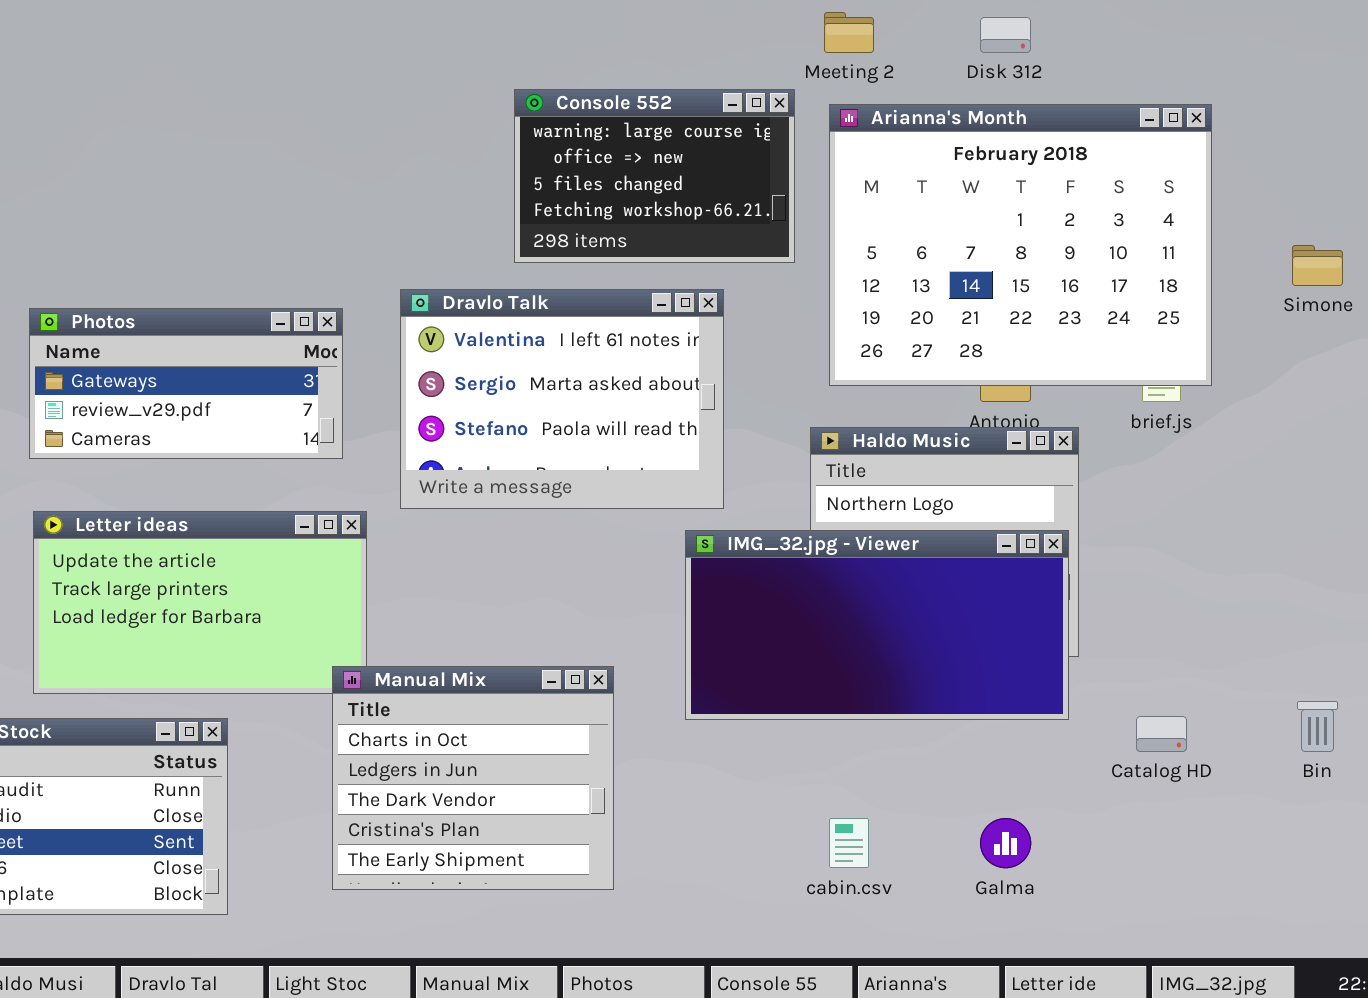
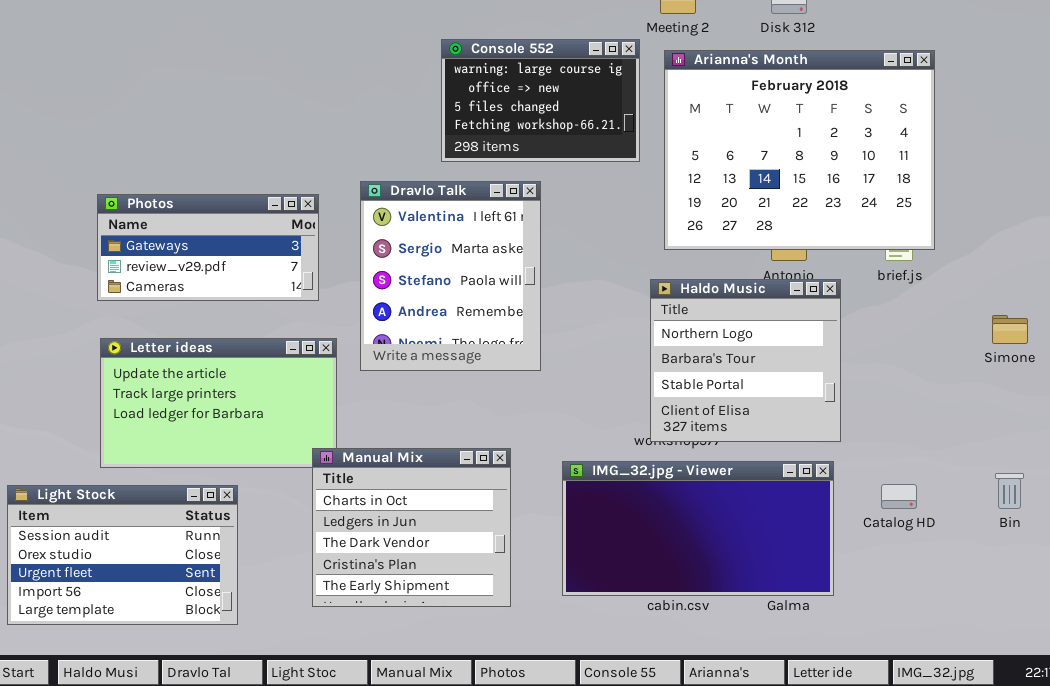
Simone: [1292,245,1343,286] -> [992,315,1028,344], moved
Dravlo Talk: [400,289,724,509] -> [360,181,541,371], resized
IMG_32.jpg - Viewer: [685,530,1069,720] -> [562,461,834,596], moved

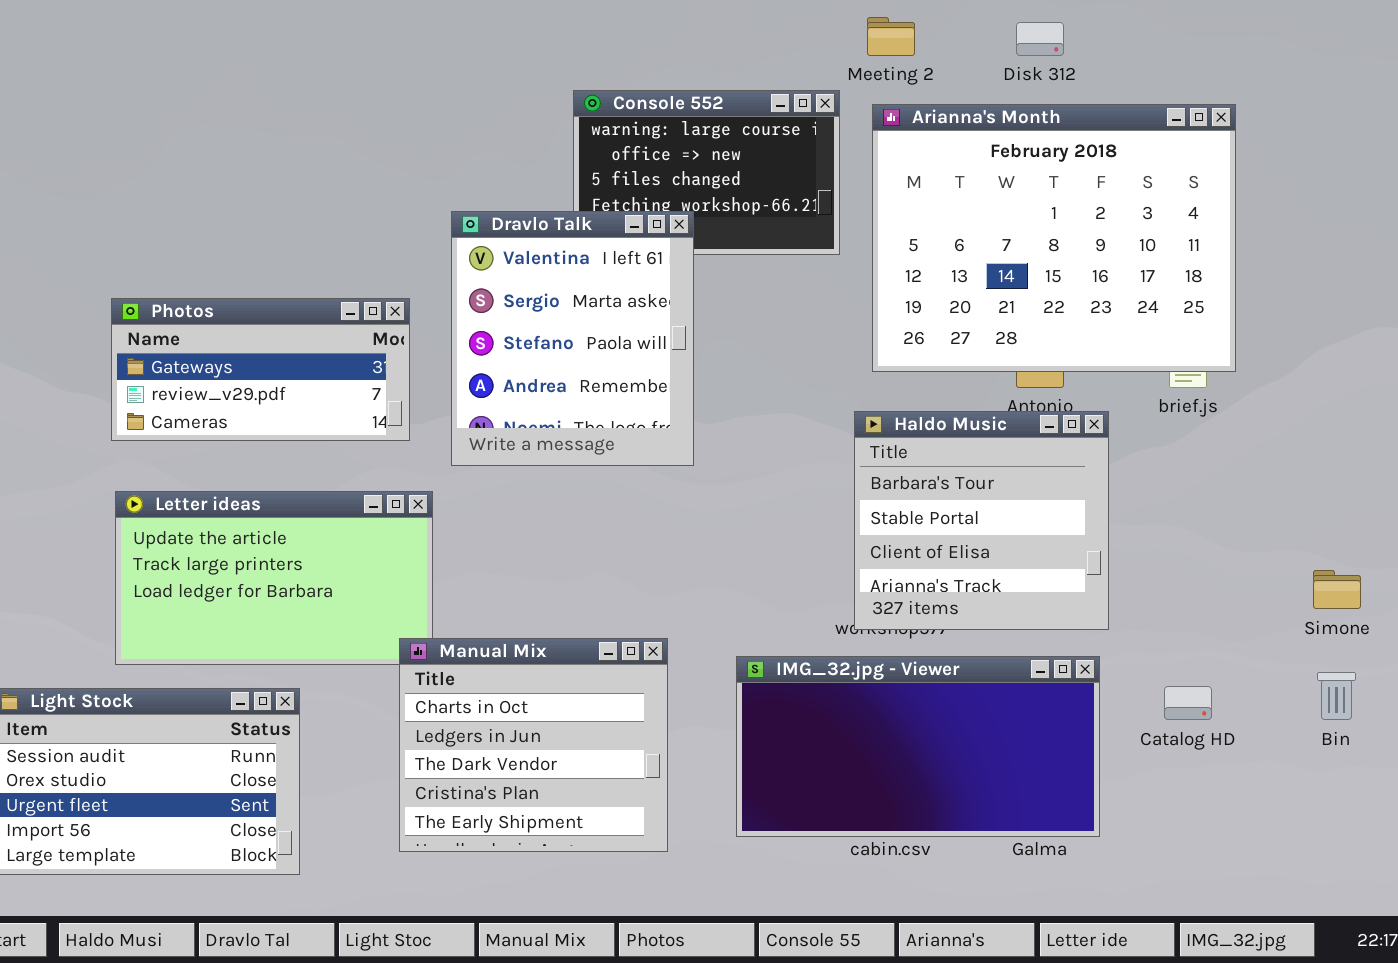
Dravlo Talk: [360,181,541,371] -> [451,211,694,466], moved
Haldo Music: [650,279,841,442] -> [854,411,1109,630], scrolled down 1 row
Simone: [992,315,1028,344] -> [1313,570,1361,609], moved

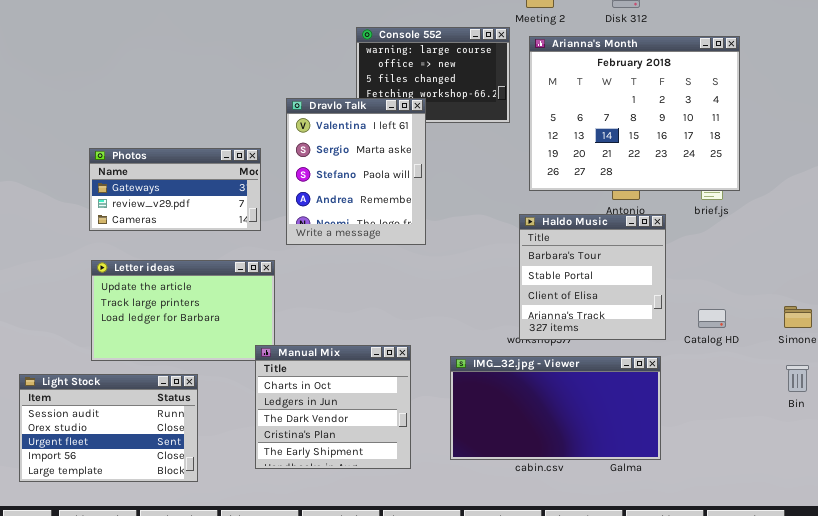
Catalog HD: [1164,686,1212,720] -> [698,309,726,328], moved

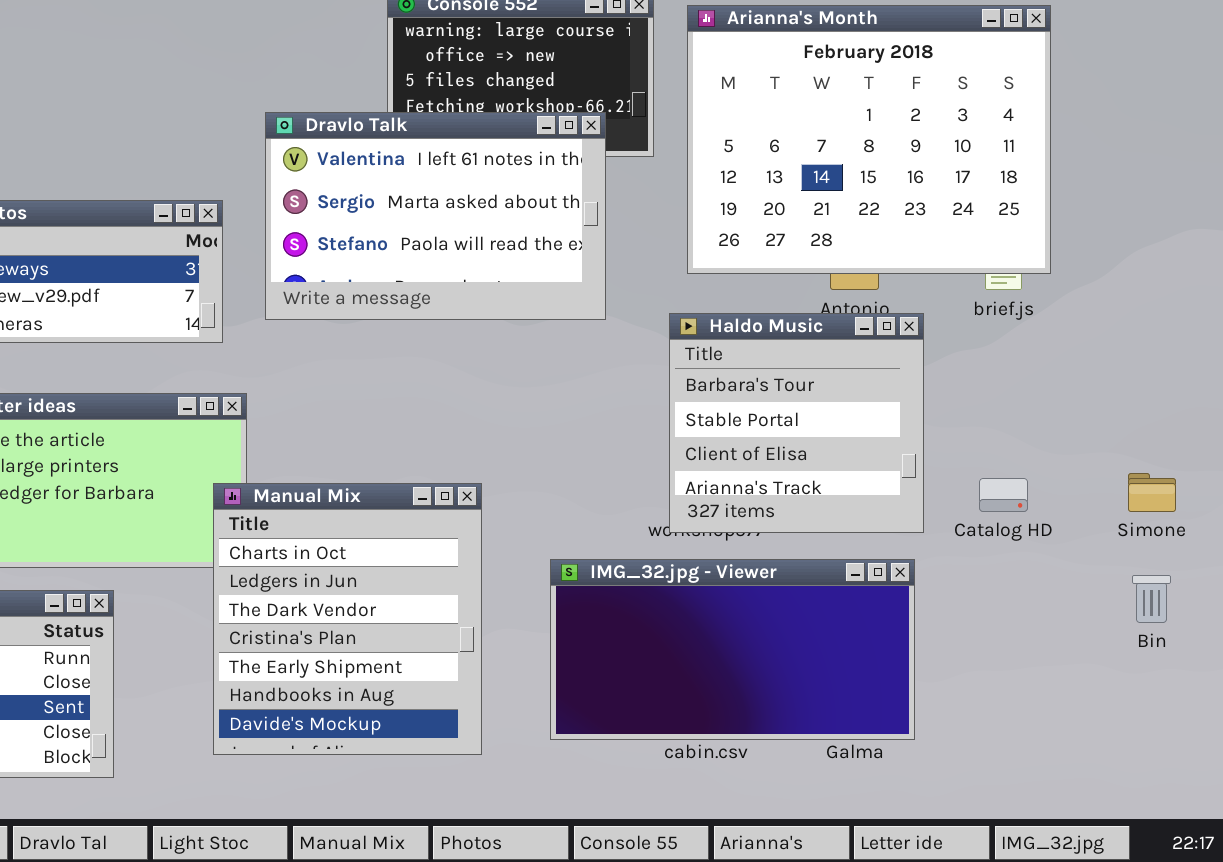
Dravlo Talk: [286,98,426,245] -> [265,112,606,320], resized
Manual Mix: [255,345,411,469] -> [213,483,482,755], resized

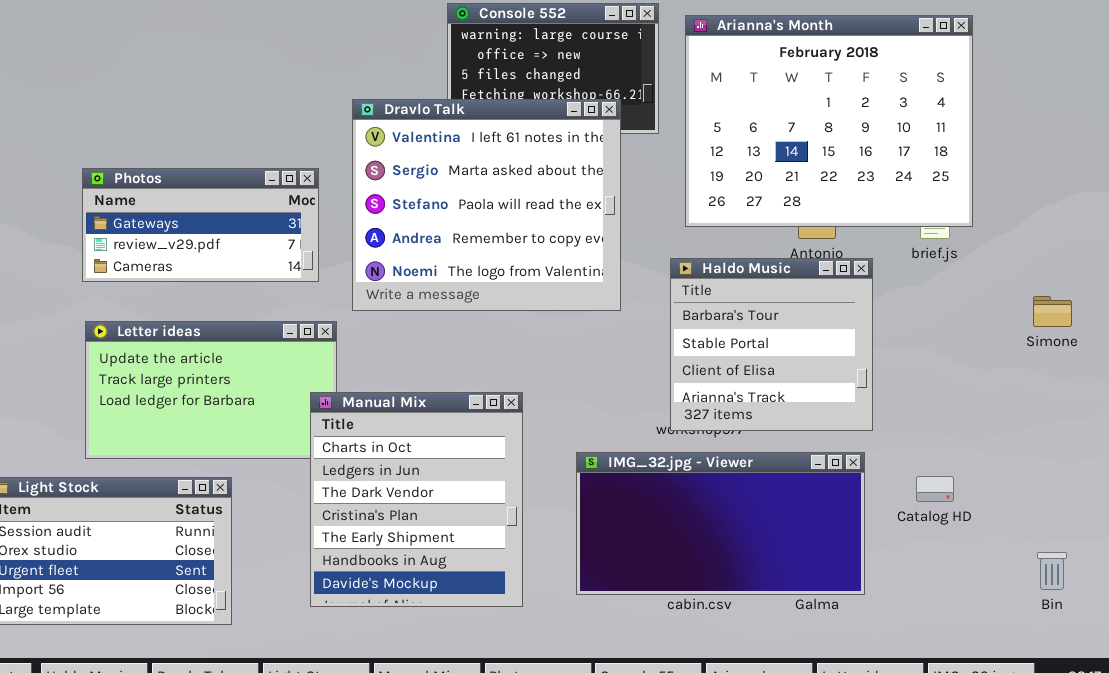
Dravlo Talk: [265,112,606,320] -> [352,99,621,311], resized
Simone: [1128,473,1176,512] -> [1033,296,1072,327], moved
Catalog HD: [979,478,1028,512] -> [916,476,954,502], moved
Bin: [1132,575,1171,623] -> [1037,552,1067,590], moved

